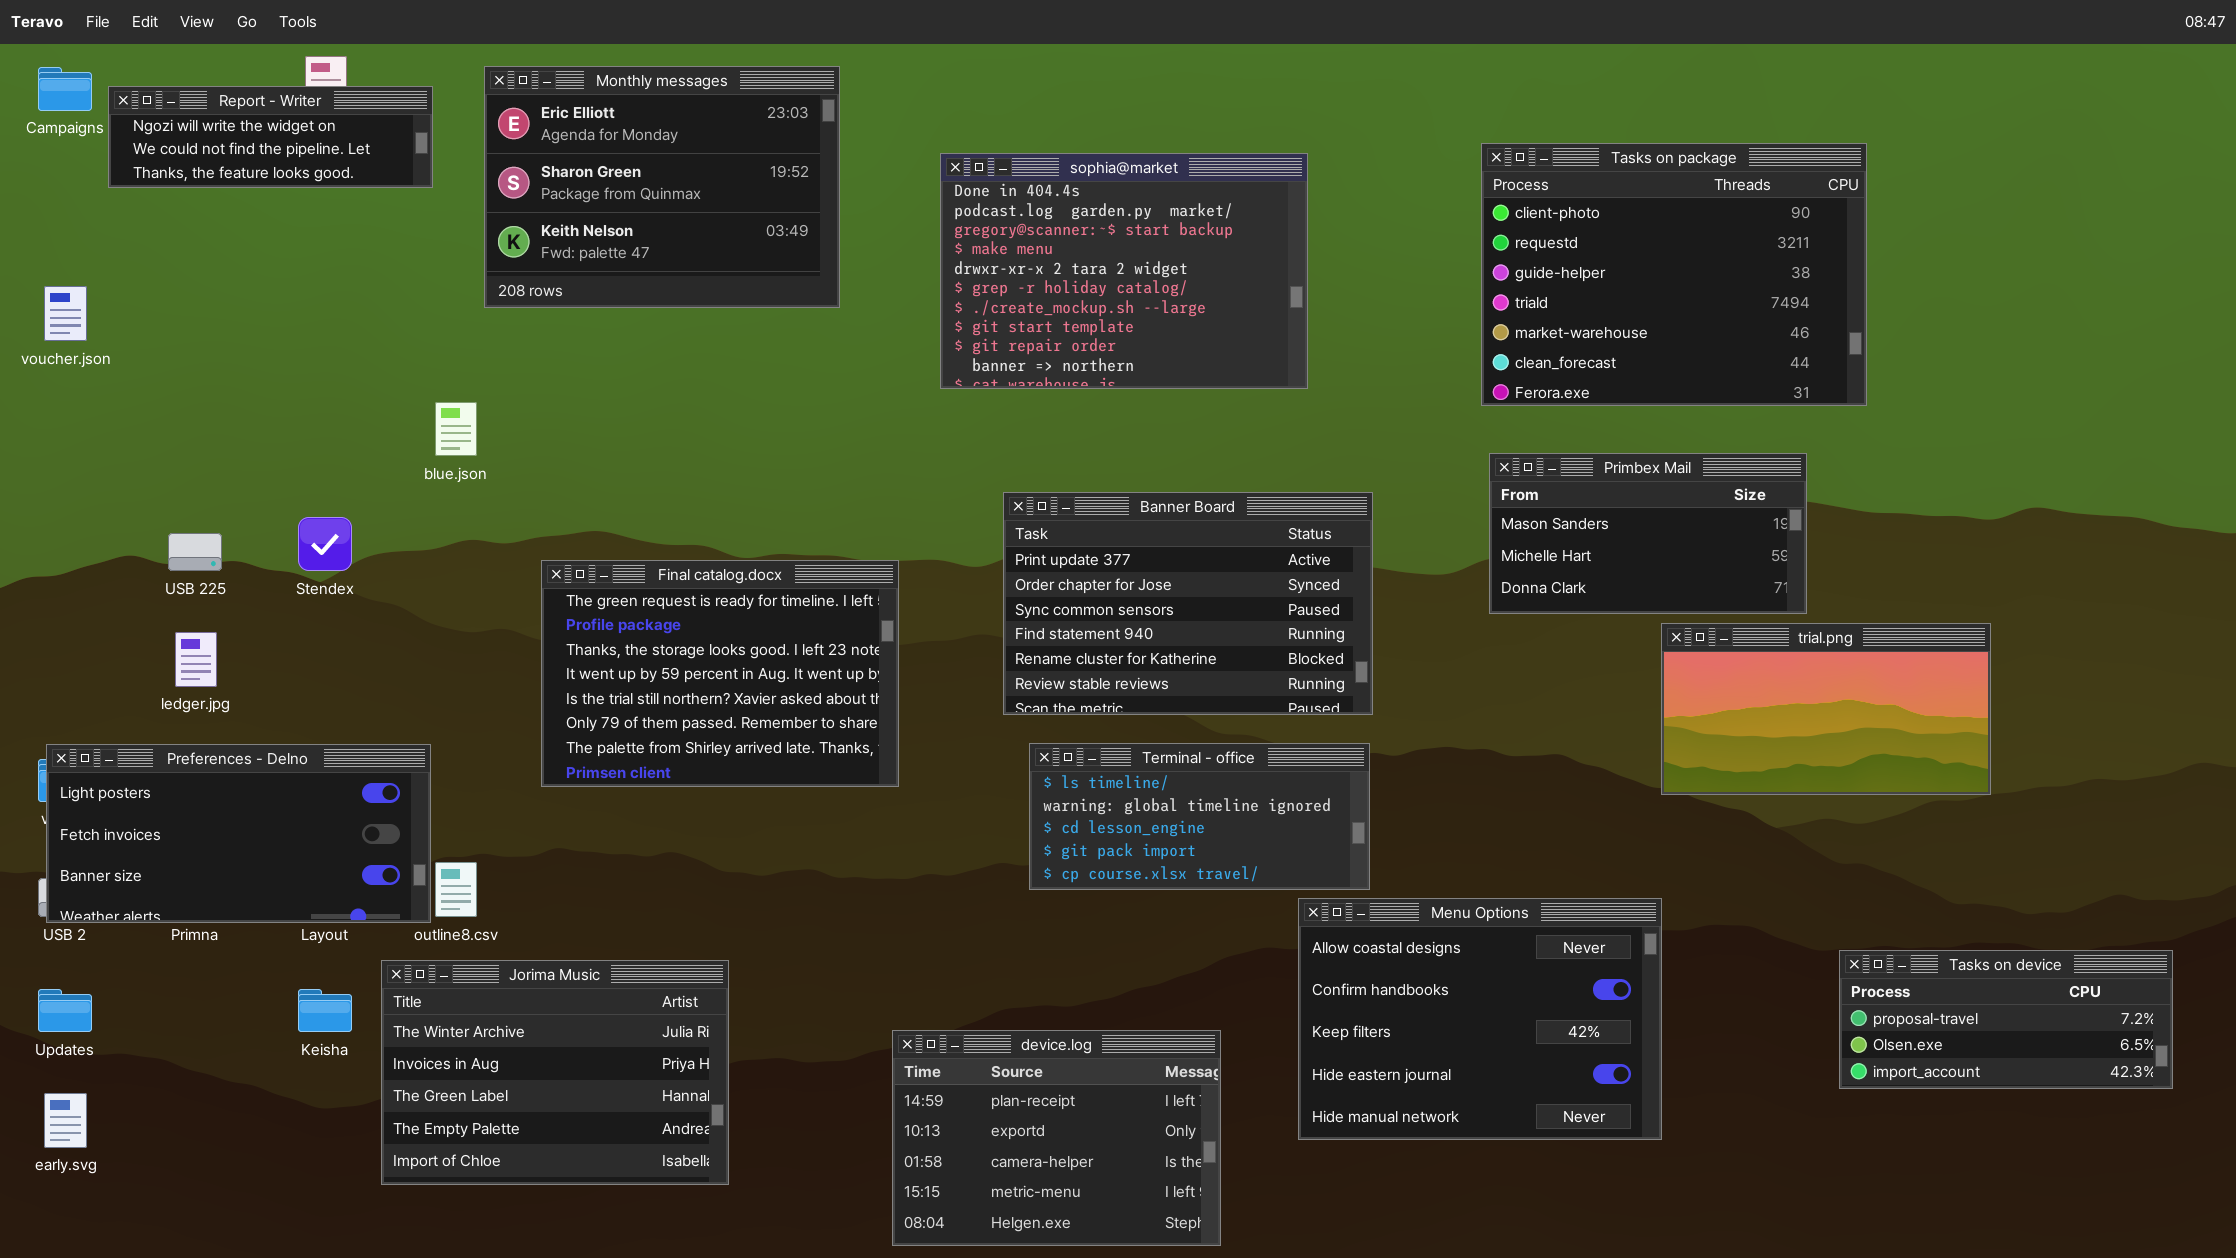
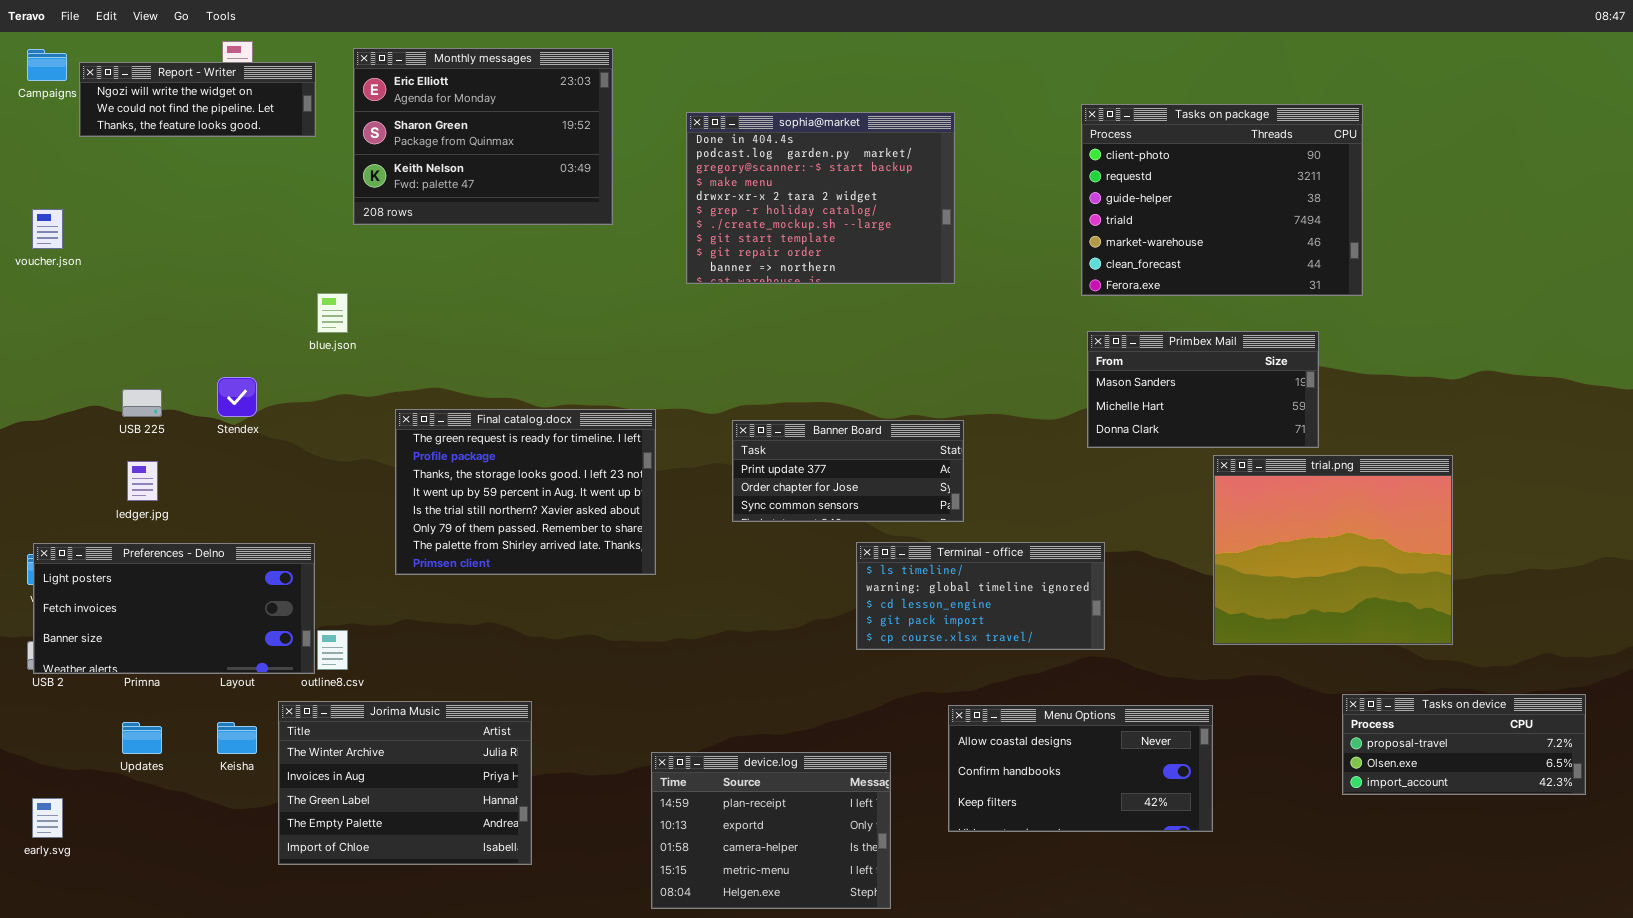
Banner Board: [1003,492,1373,715] -> [732,420,964,522], resized
trial.png: [1661,623,1991,795] -> [1213,455,1453,645], resized
Terminal - office: [1029,743,1370,890] -> [856,542,1105,650], moved
Menu Options: [1298,898,1662,1140] -> [948,705,1213,832], resized
Updates: [38,989,92,1032] -> [122,722,162,754], moved

